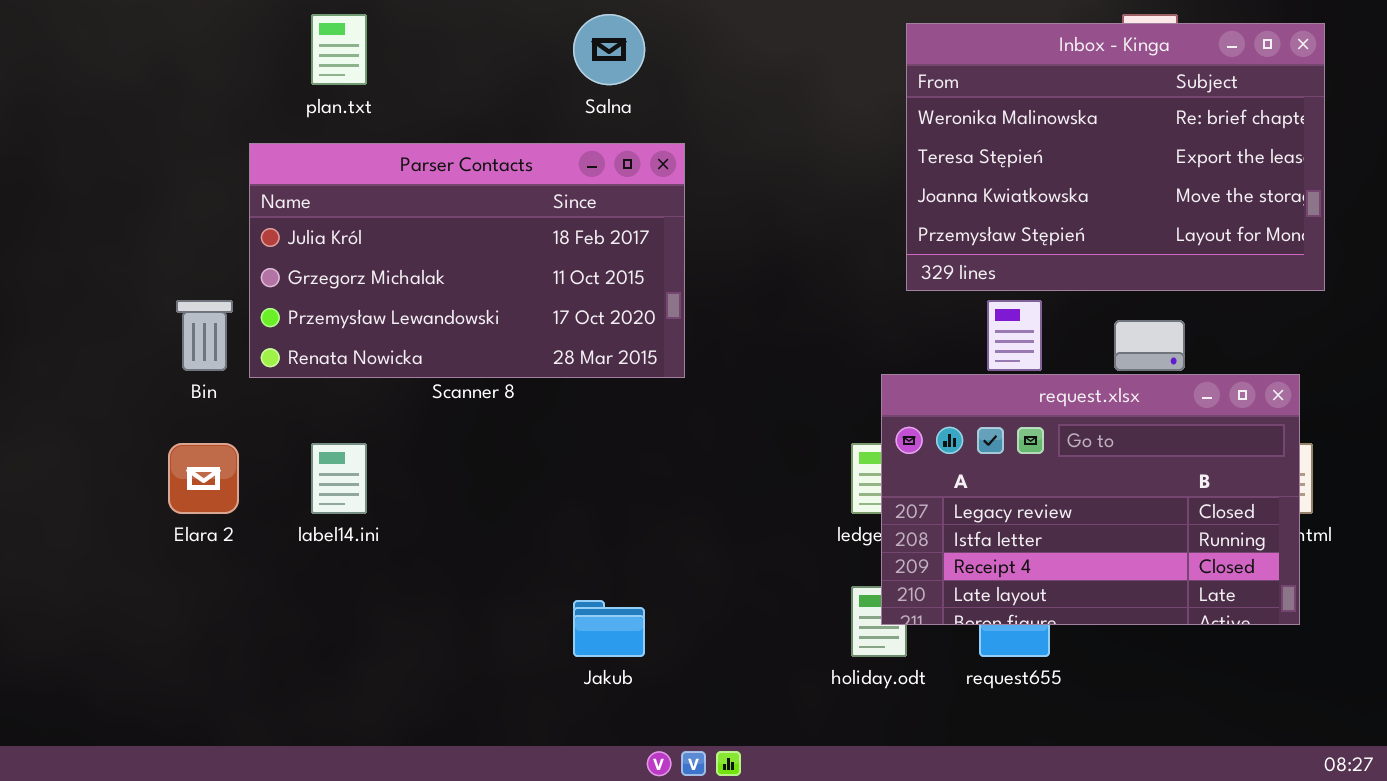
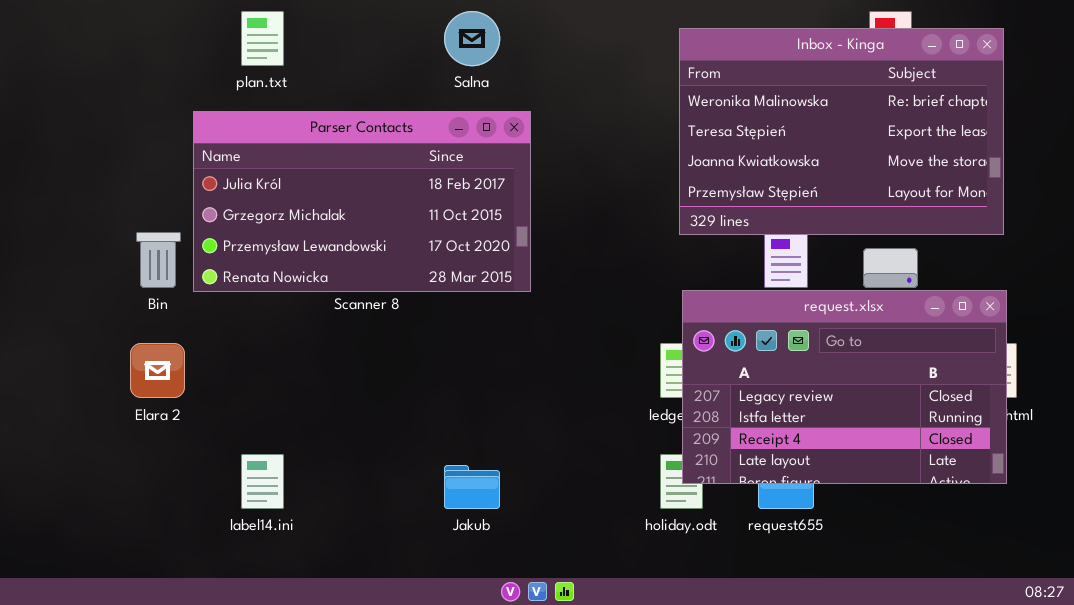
Inbox - Kinga: [906,23,1325,291] -> [679,28,1004,235], moved
label14.ini: [311,443,367,514] -> [241,454,284,509], moved

